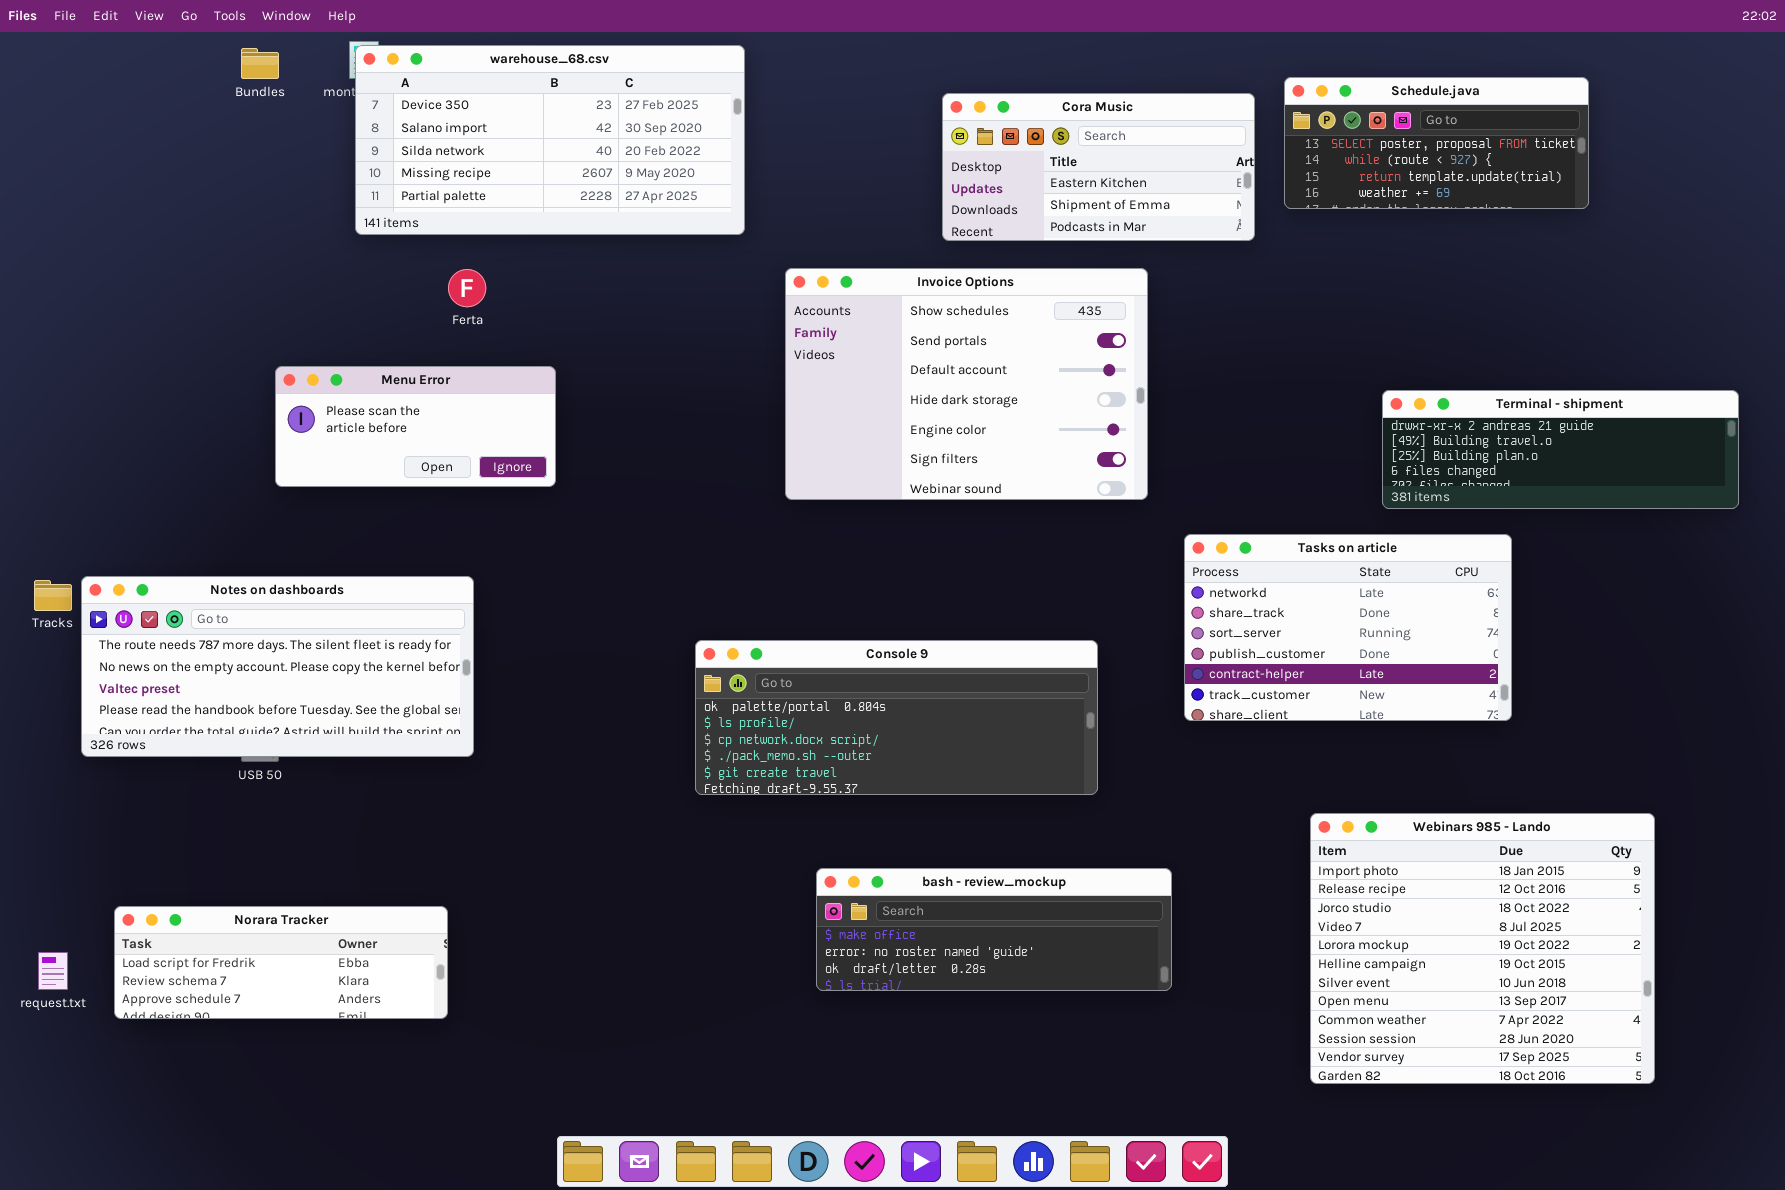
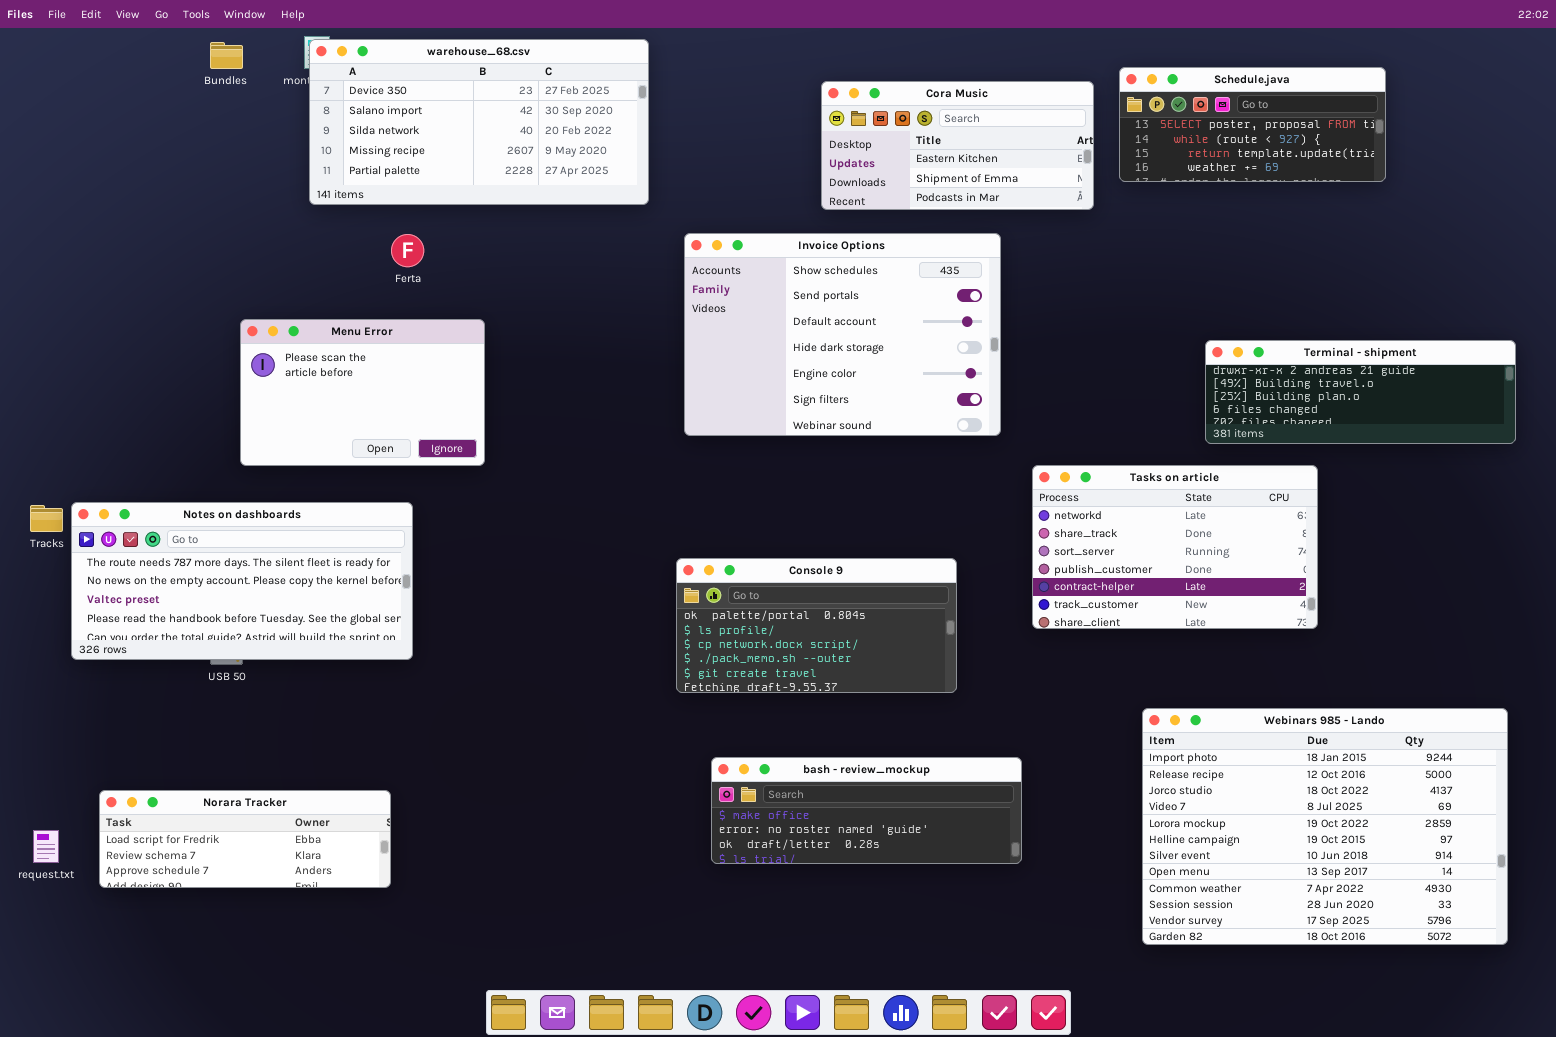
Menu Error: [275,366,556,487] -> [240,319,485,466], resized
Console 9: [695,640,1098,795] -> [676,558,957,693], resized
Webinars 985 - Lando: [1310,813,1655,1084] -> [1142,708,1508,945], resized

